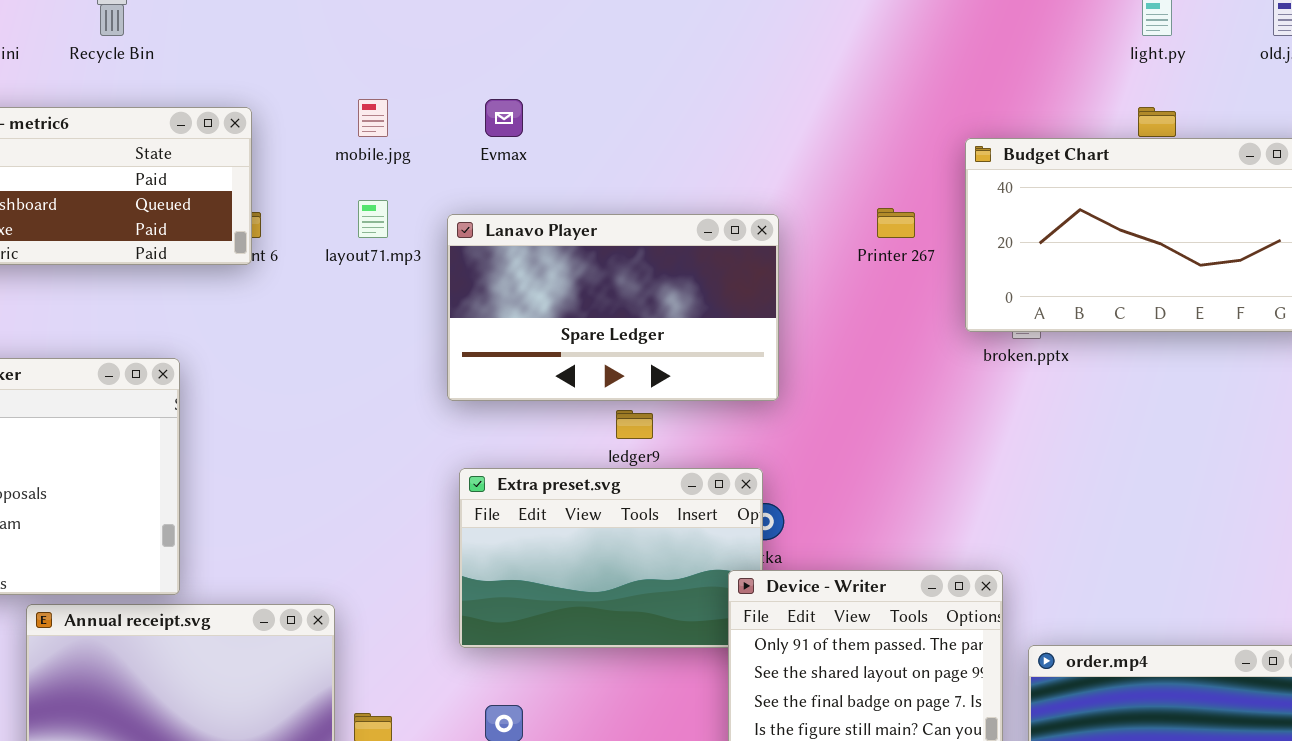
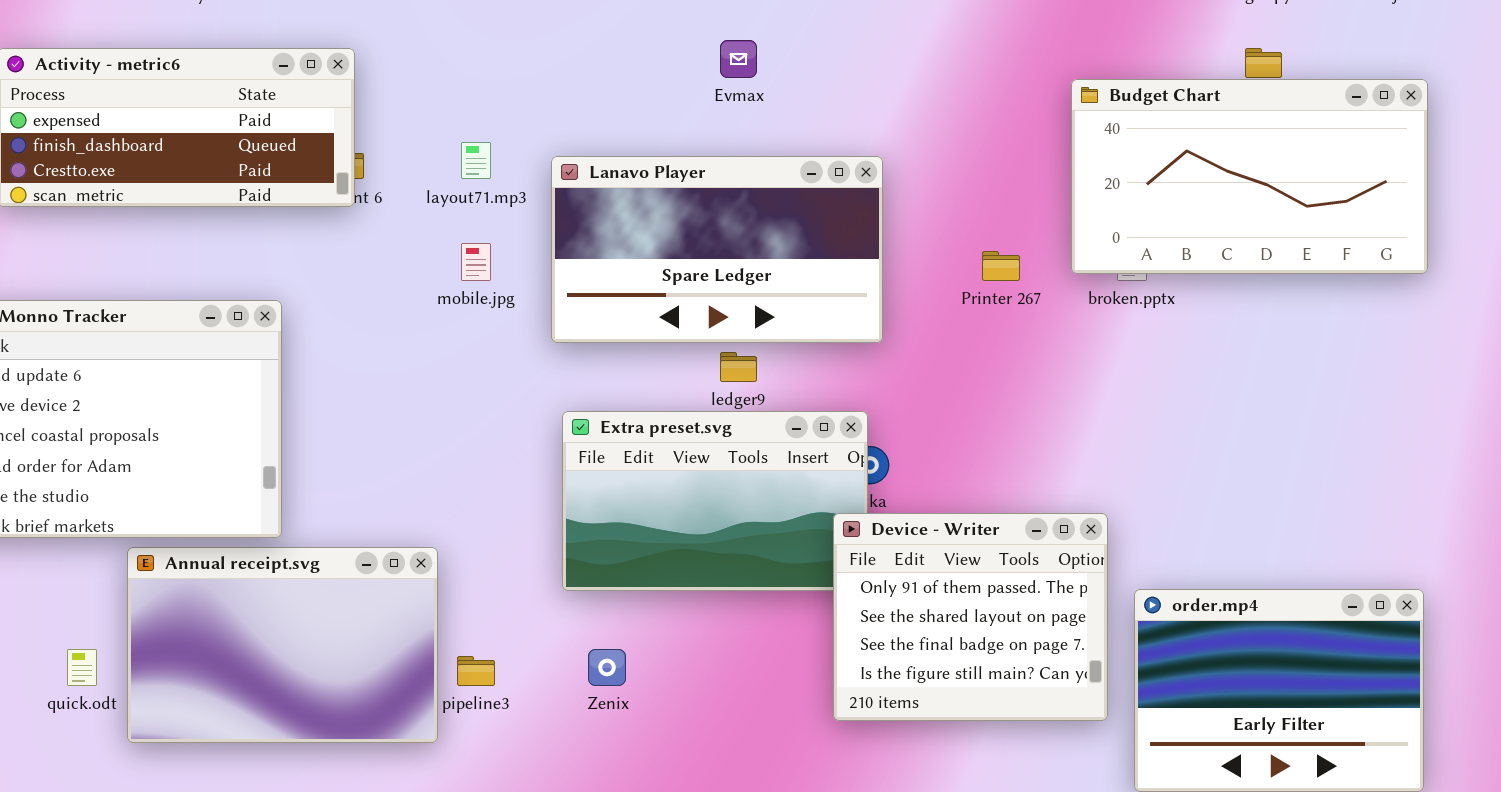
mobile.jpg: [358,99,388,137] -> [461,243,491,281], moved
Evmax: [485,99,523,137] -> [720,40,757,78], moved
Printer 267: [877,208,915,238] -> [982,251,1020,281], moved

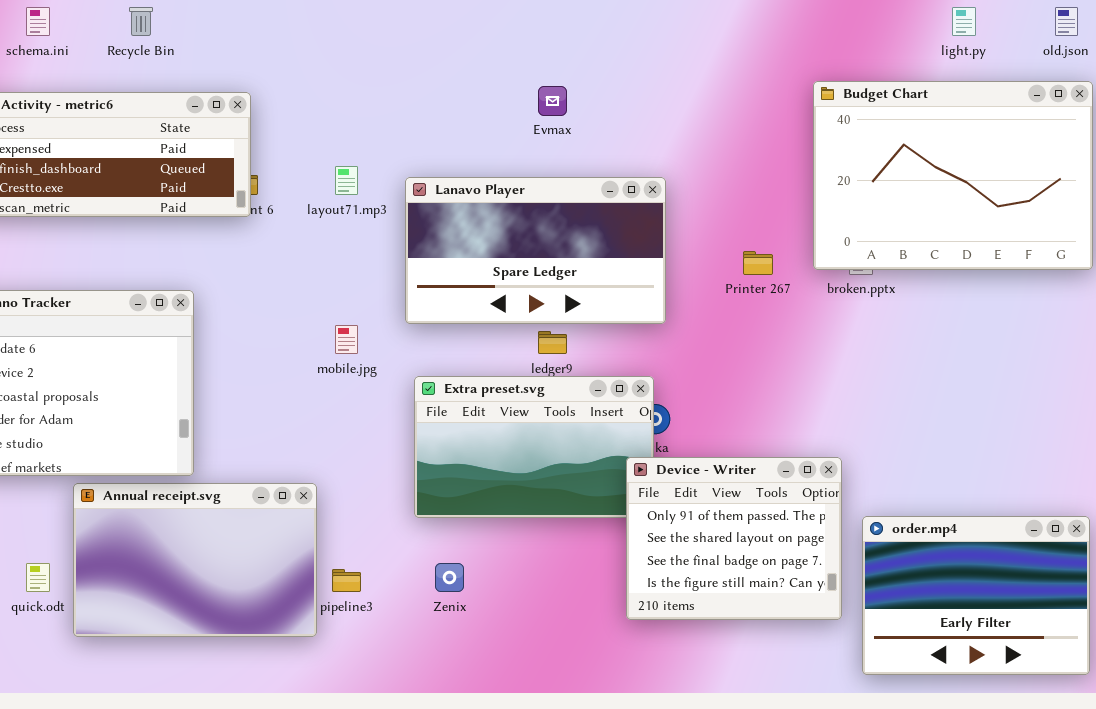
Budget Chart: [1071,79,1428,274] -> [813,81,1093,270], resized
mobile.jpg: [461,243,491,281] -> [335,325,358,354], moved

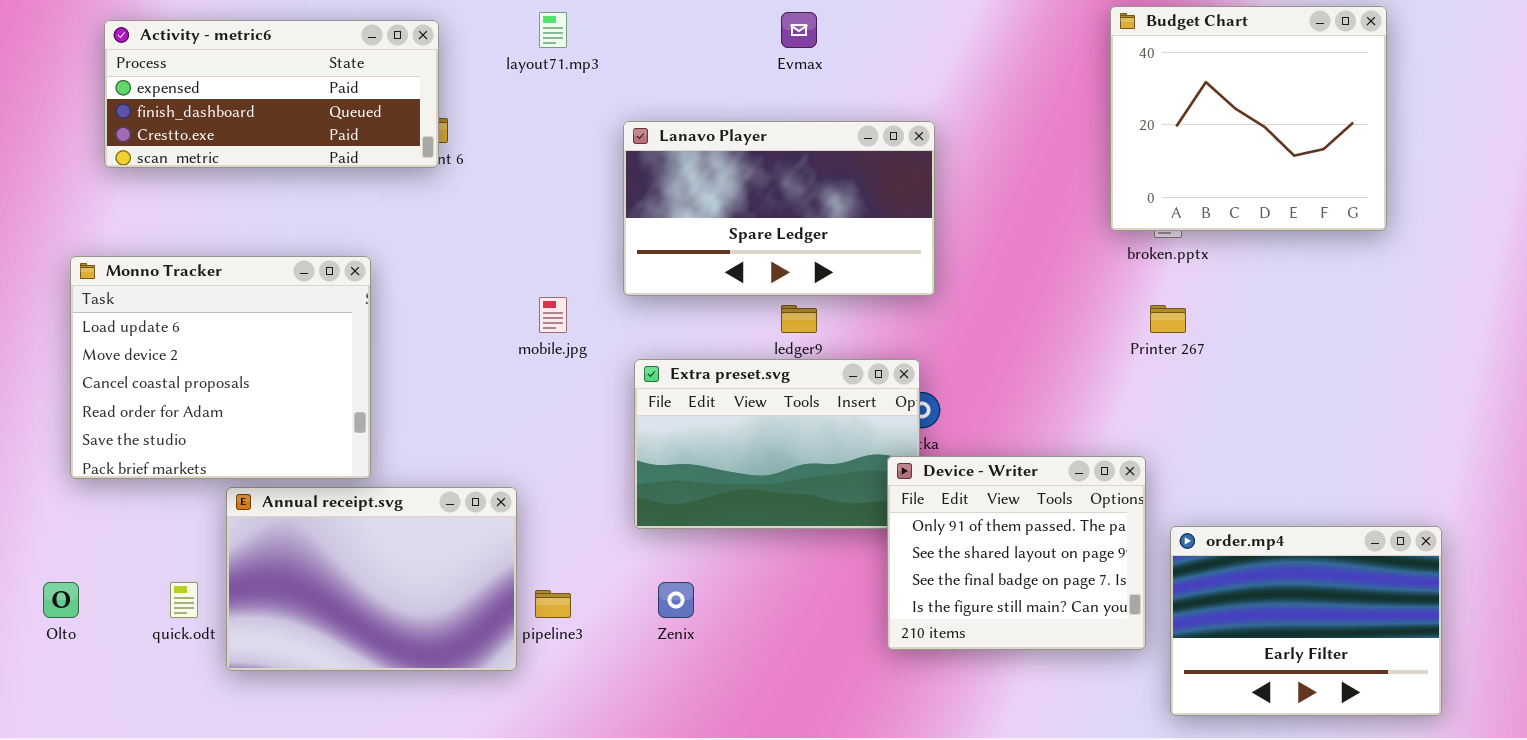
Budget Chart: [813,81,1093,270] -> [1110,6,1387,231], resized
layout71.mp3: [335,166,358,195] -> [539,12,567,48], moved
Printer 267: [743,251,773,275] -> [1150,305,1186,333], moved

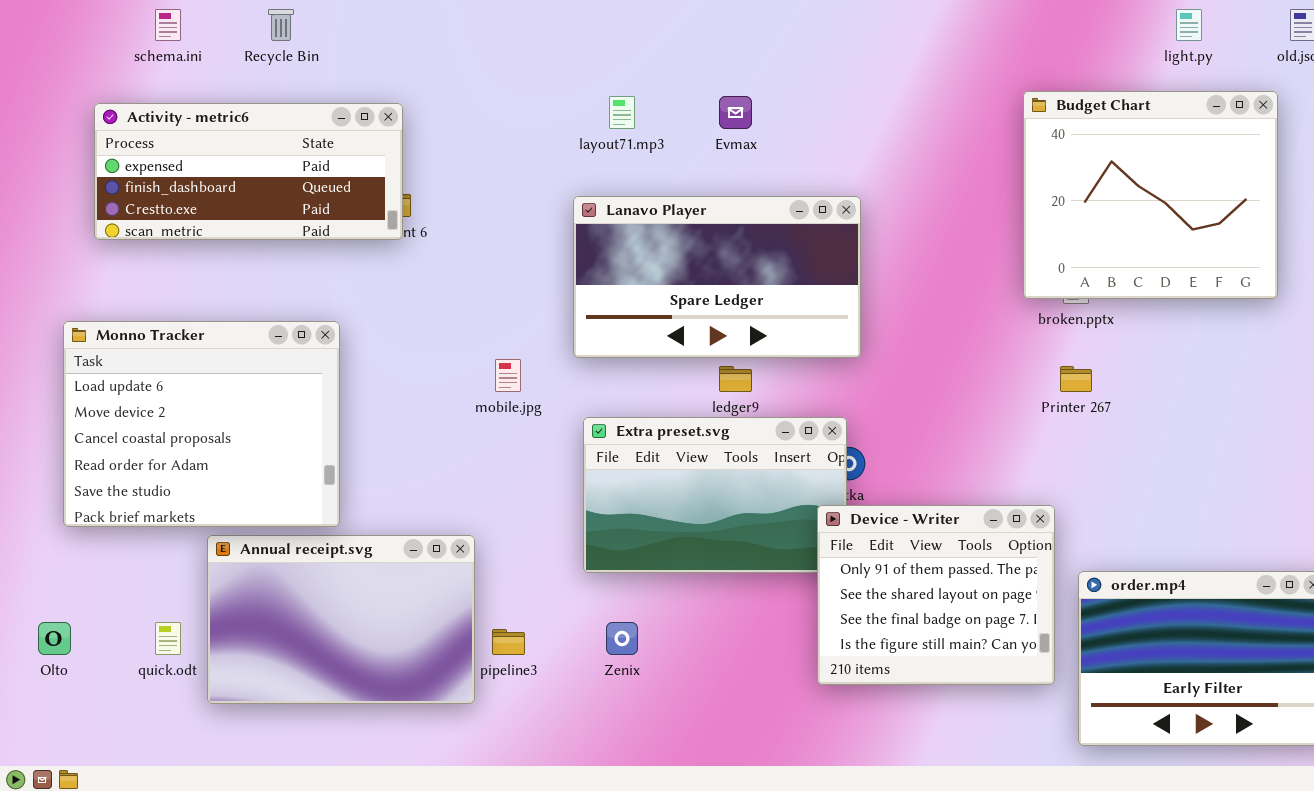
layout71.mp3: [539,12,567,48] -> [609,96,635,129], moved

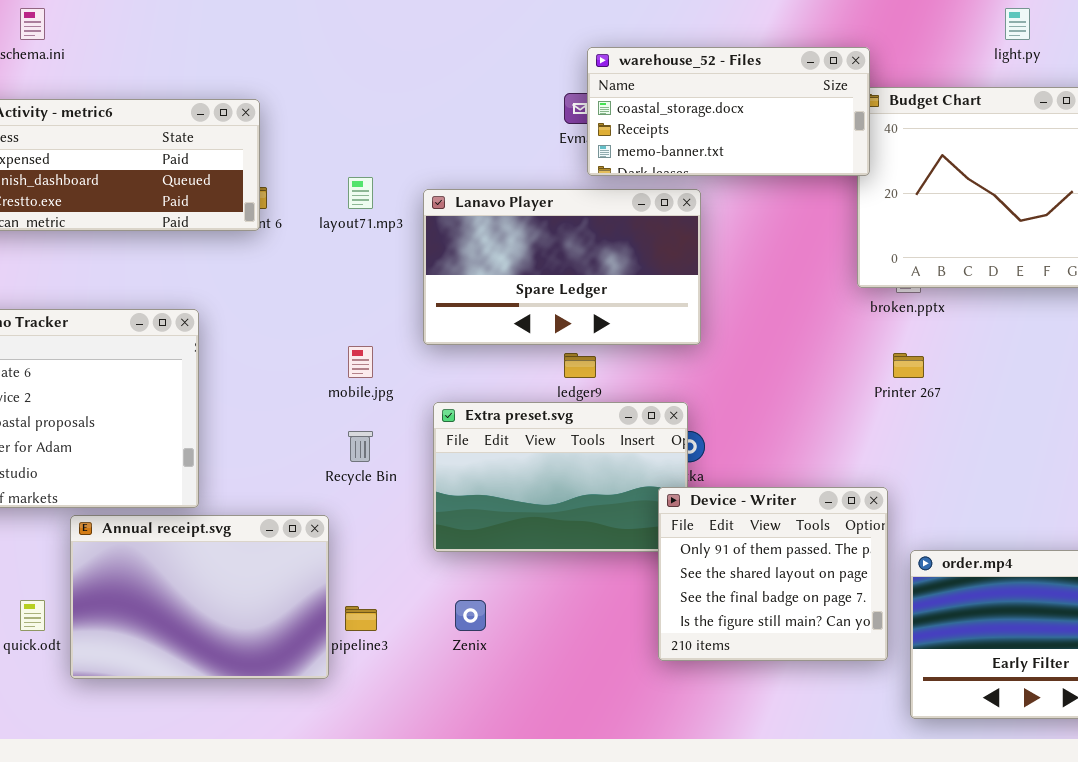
Recycle Bin: [268,9,294,41] -> [348,431,373,462], moved
warehouse_52 - Files: none -> [587,47,870,176], opened
layout71.mp3: [609,96,635,129] -> [348,177,373,209], moved

